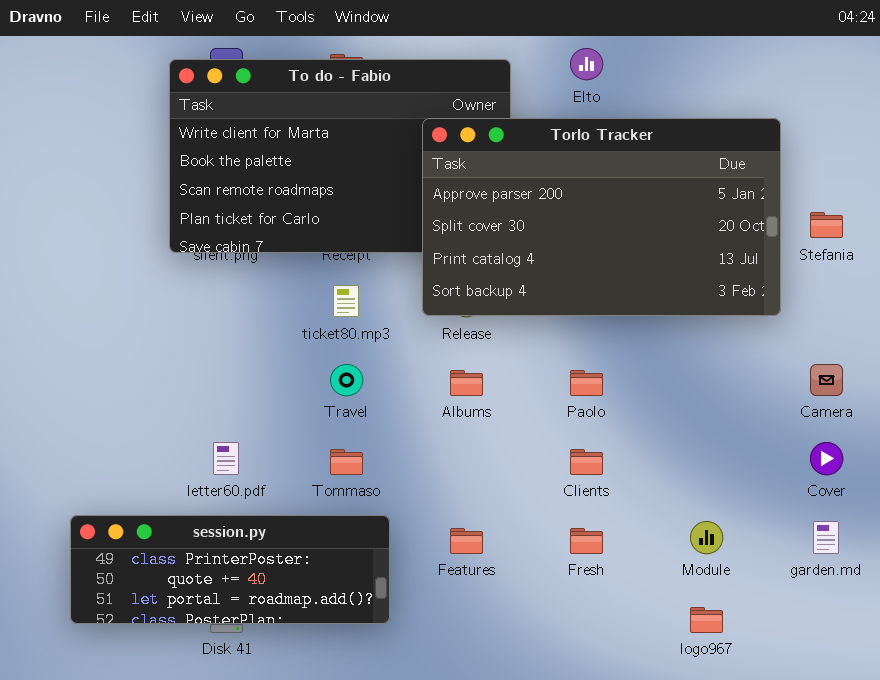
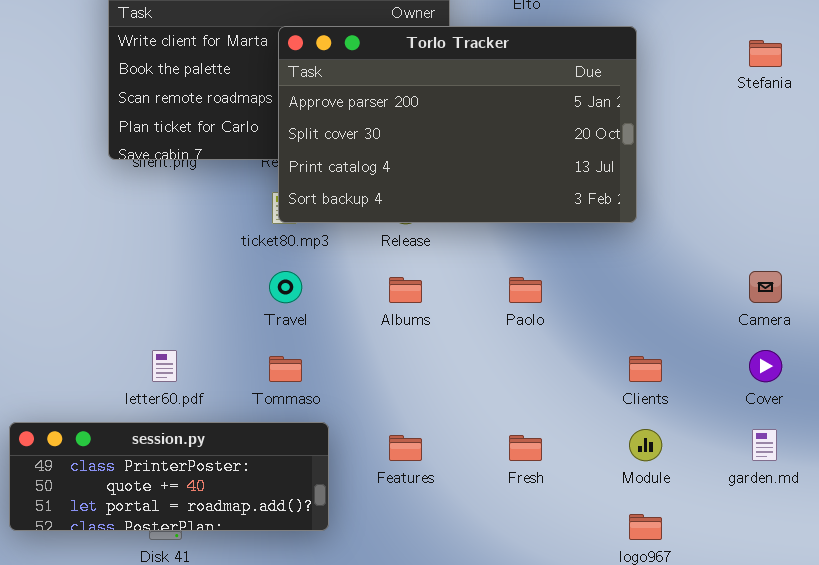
Torlo Tracker: [422,118,781,316] -> [278,26,637,223], moved
Stefania: [810,212,843,238] -> [749,40,782,67], moved
Clients: [570,449,603,475] -> [629,356,662,382], moved

